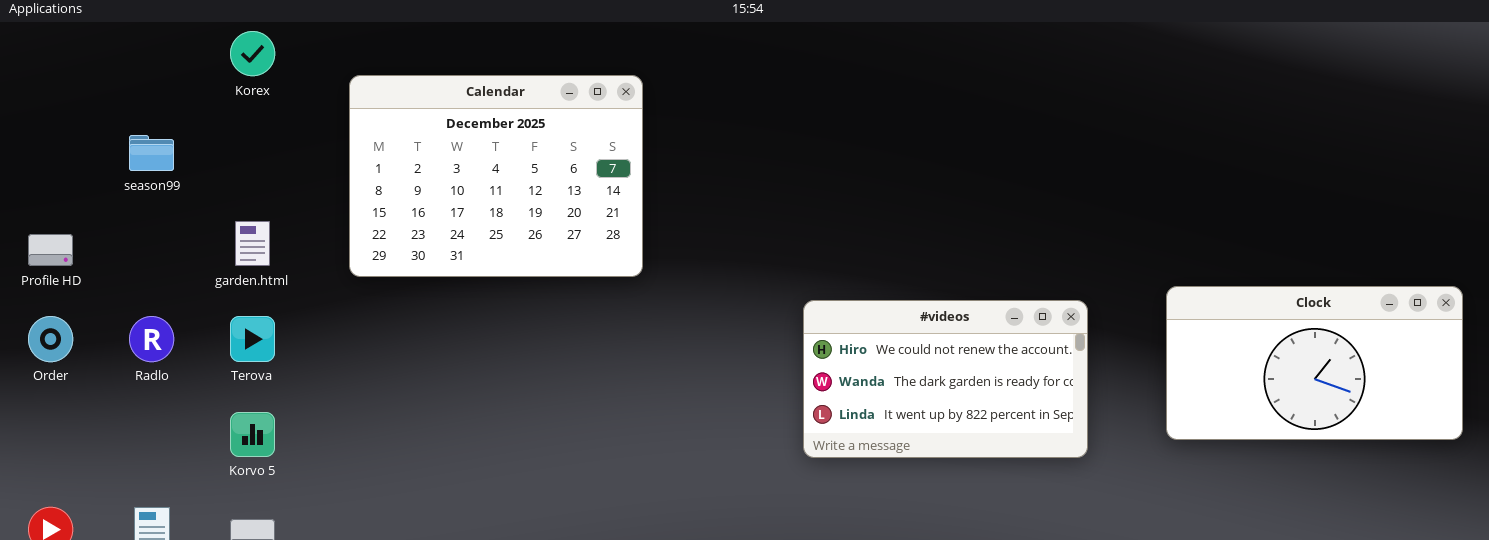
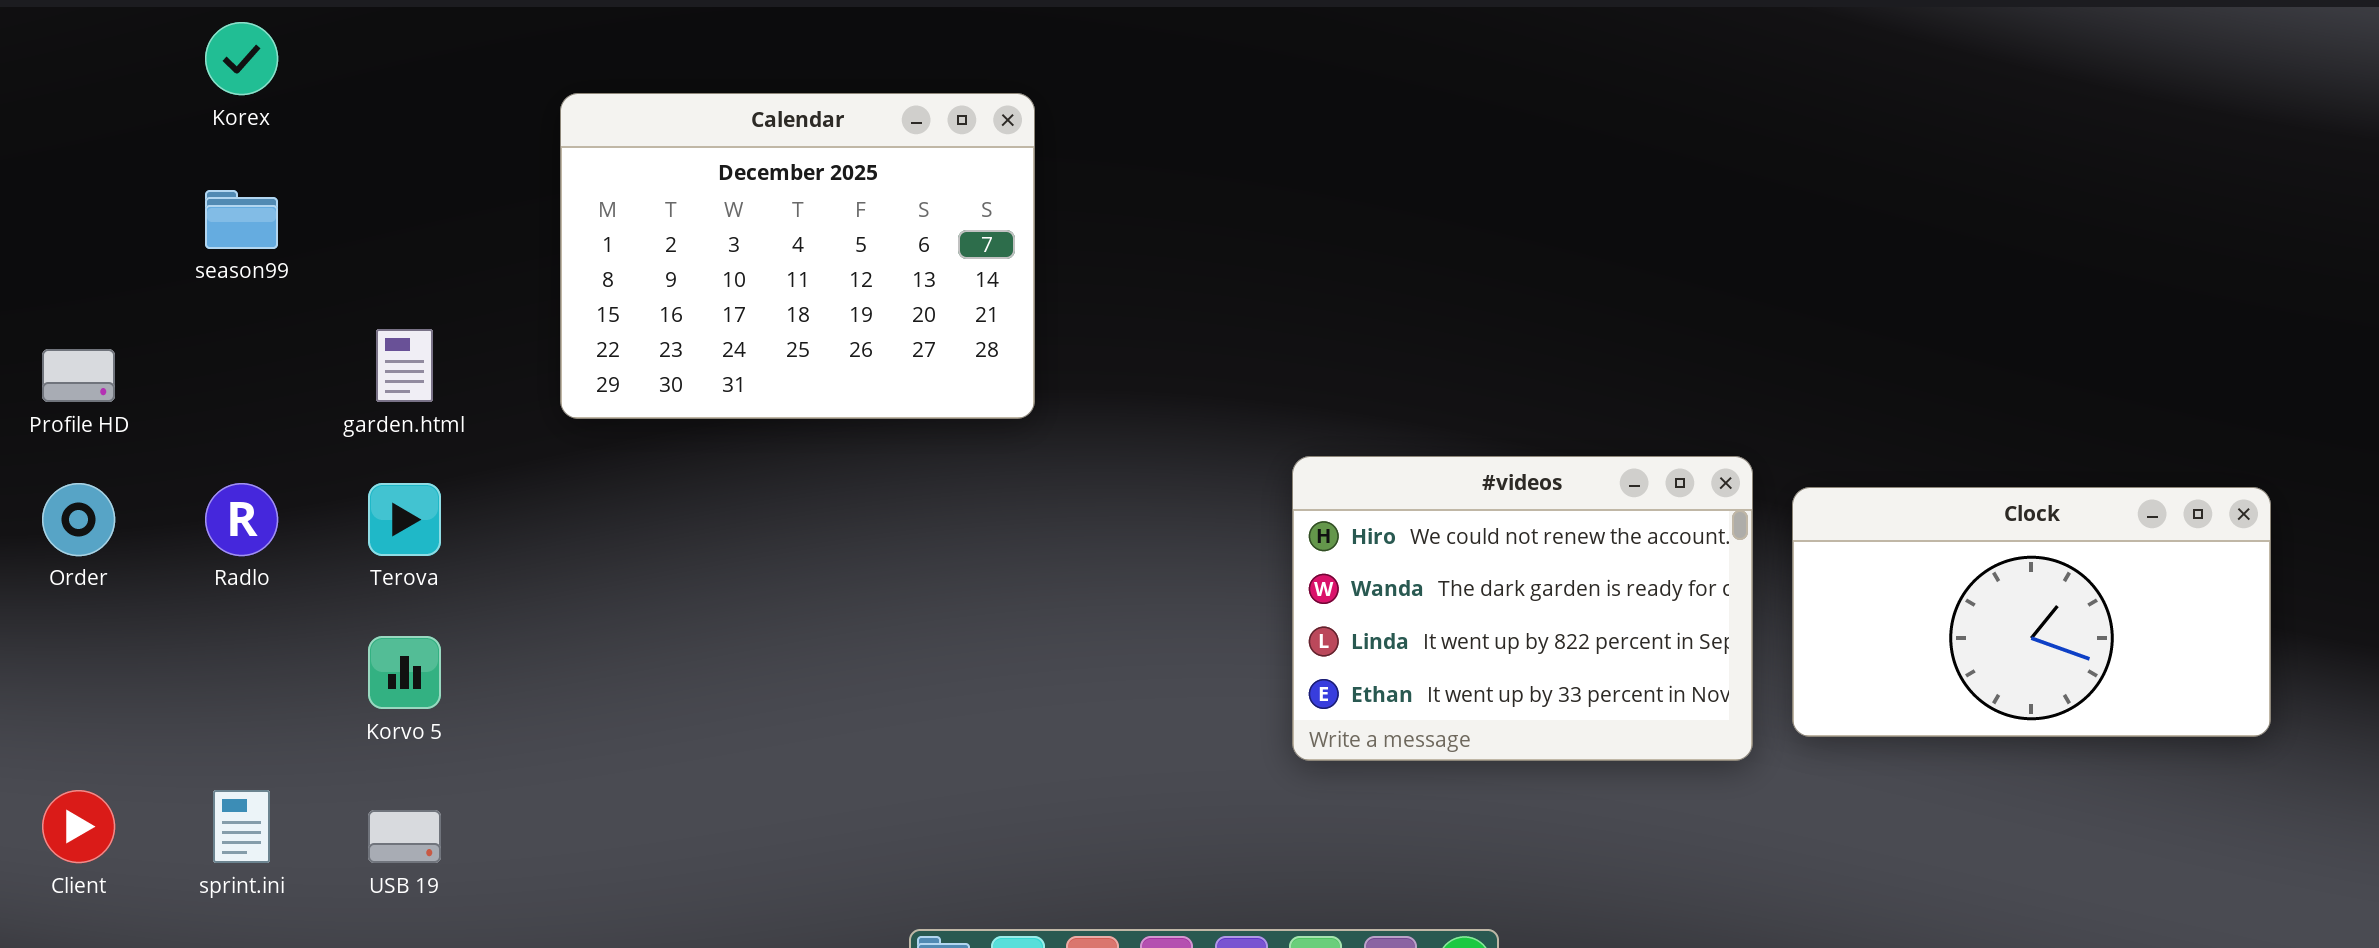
Korex: [230,31,275,76] -> [205,22,278,95], moved
Clock: [1166,286,1463,440] -> [1792,487,2271,737], moved
#videos: [803,300,1088,458] -> [1292,456,1753,761], resized

